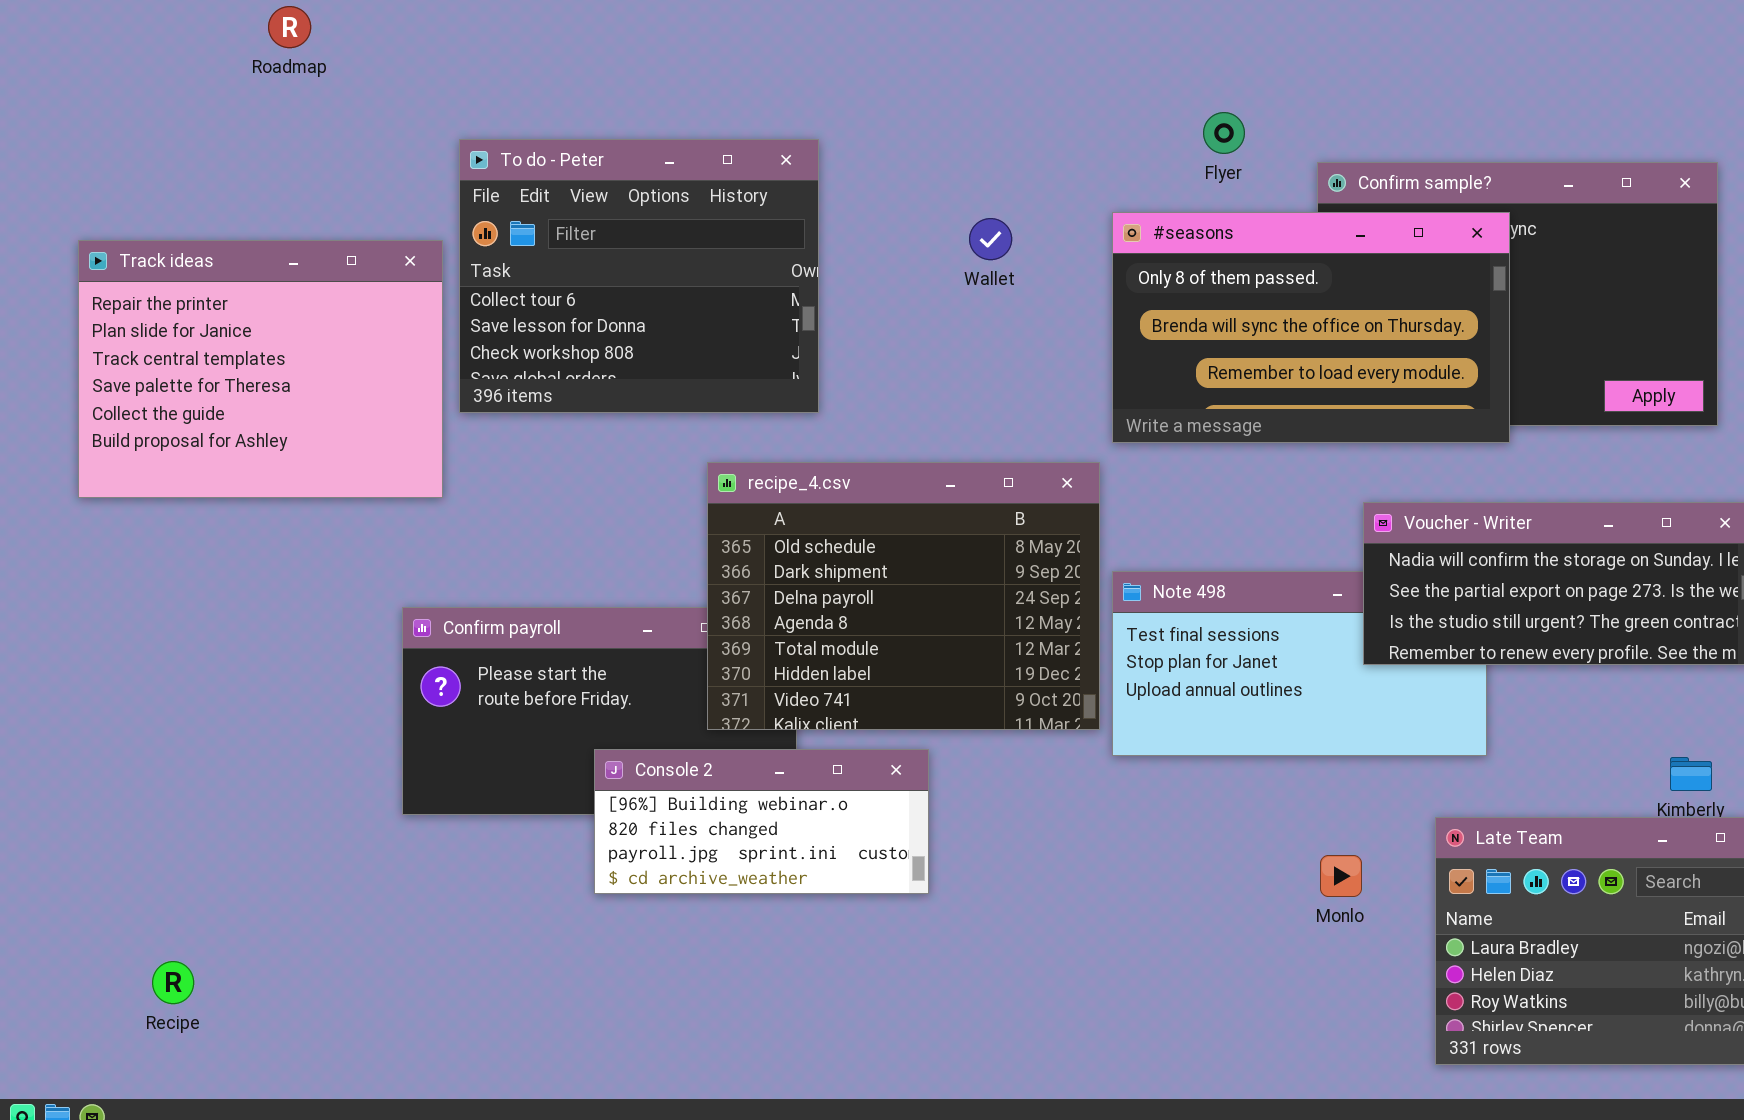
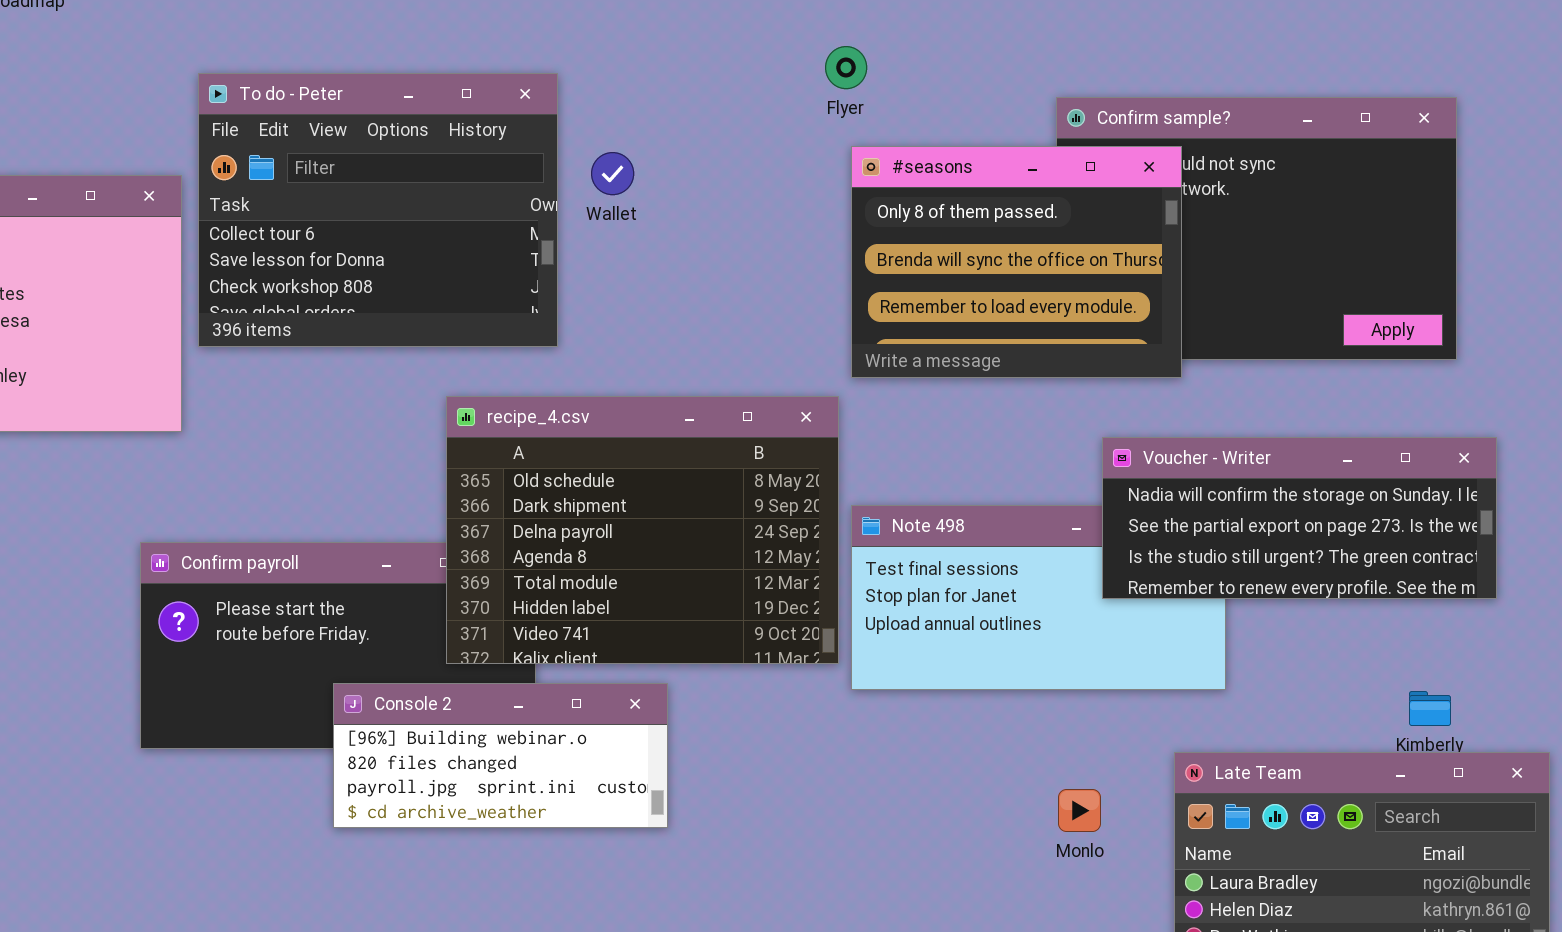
Flyer: [1203,112,1245,154] -> [825,46,867,89], moved
#seasons: [1112,212,1510,443] -> [851,146,1182,378], resized
Wallet: [969,218,1012,260] -> [591,152,634,195], moved

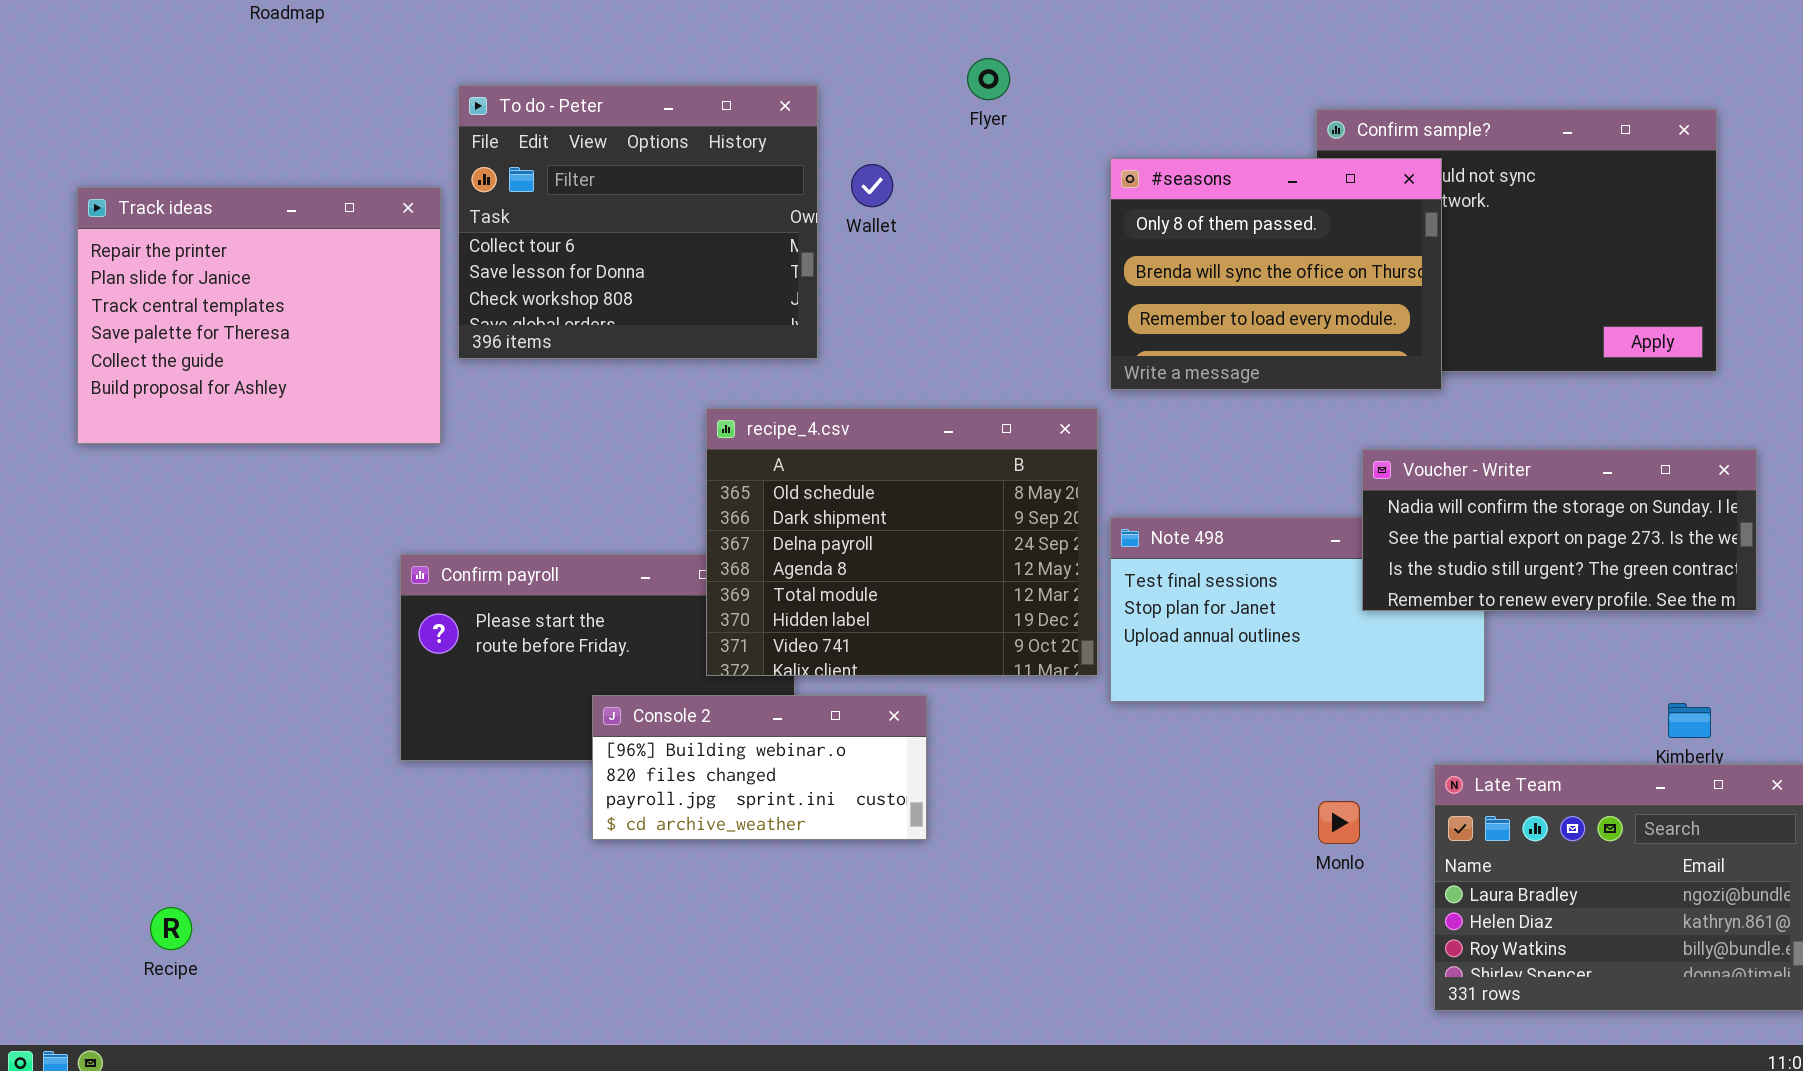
Flyer: [825,46,867,89] -> [967,58,1010,100], moved

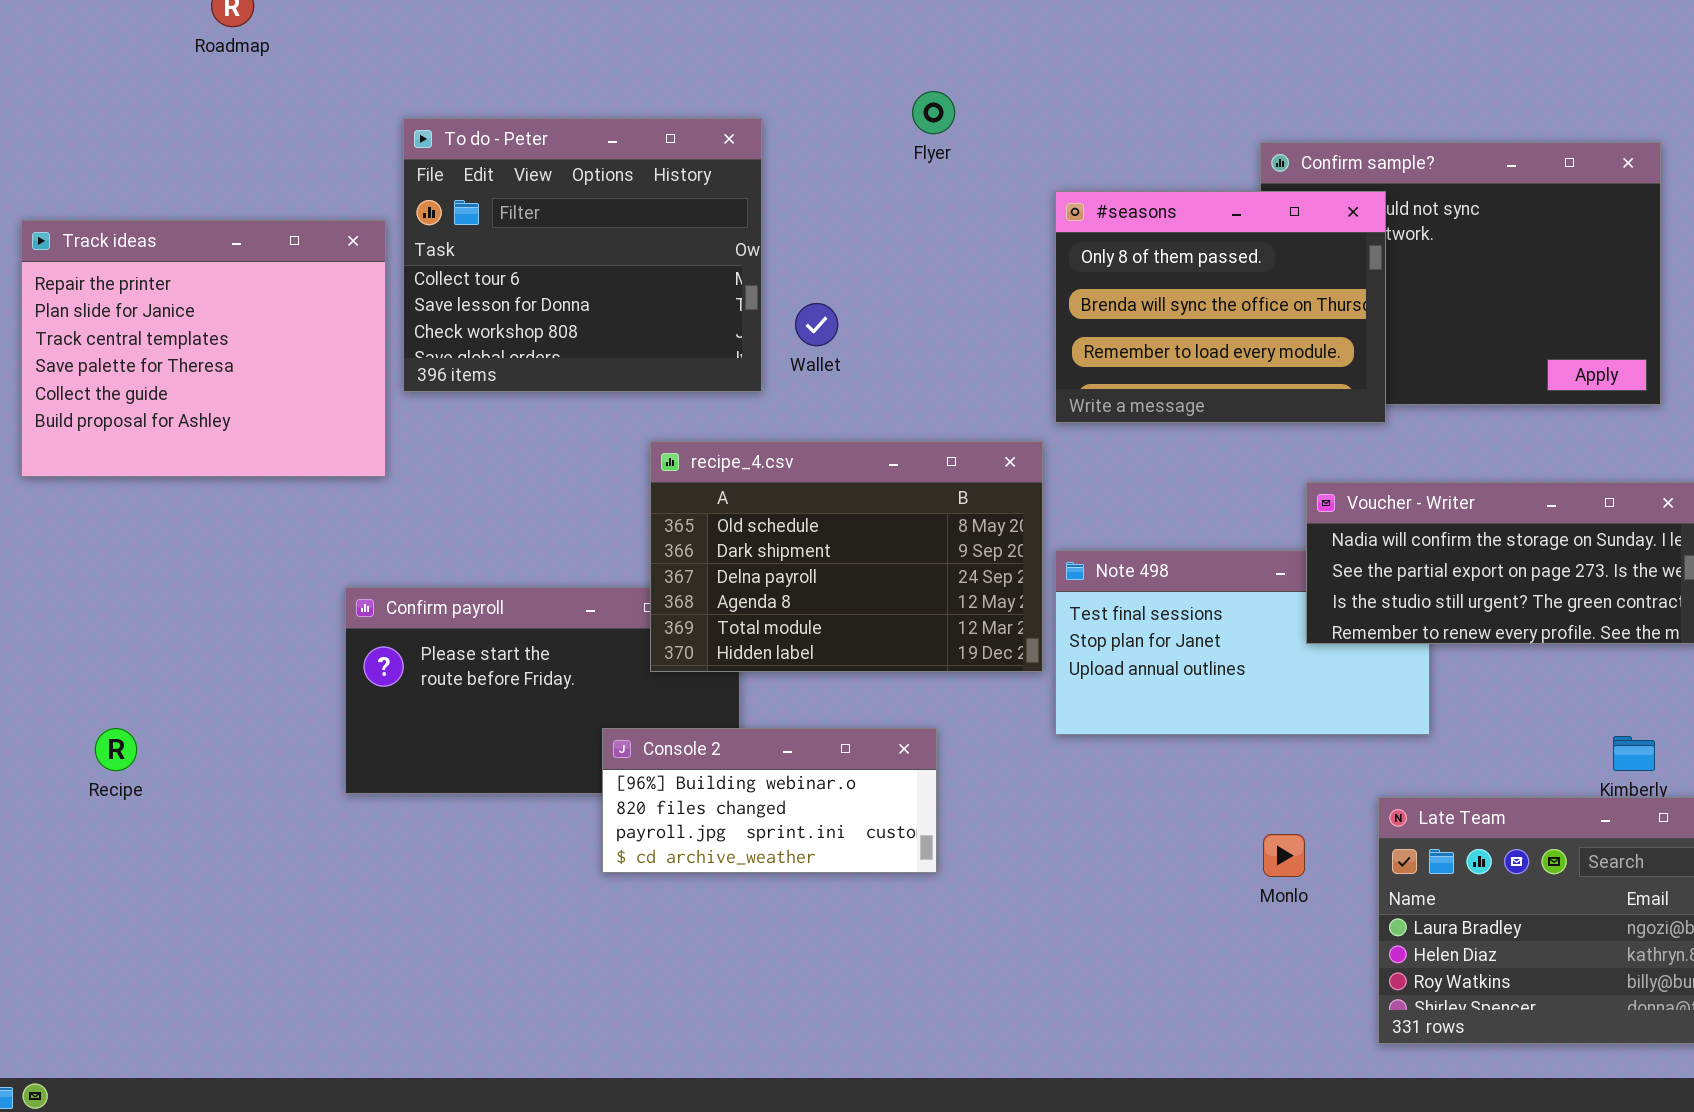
Wallet: [851,164,893,207] -> [795,303,838,346], moved
recipe_4.csv: [706,408,1098,676] -> [650,441,1043,672], resized
Console 2: [592,695,927,840] -> [602,728,937,873], moved
Recipe: [150,907,192,950] -> [95,728,137,771], moved

